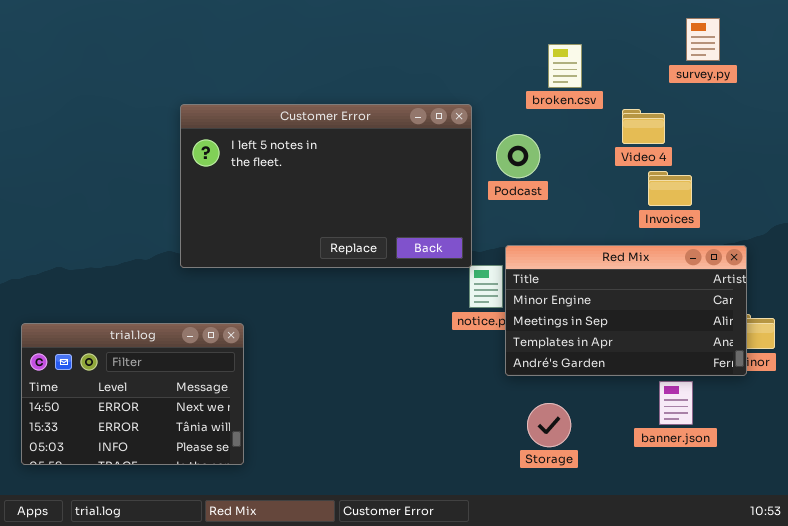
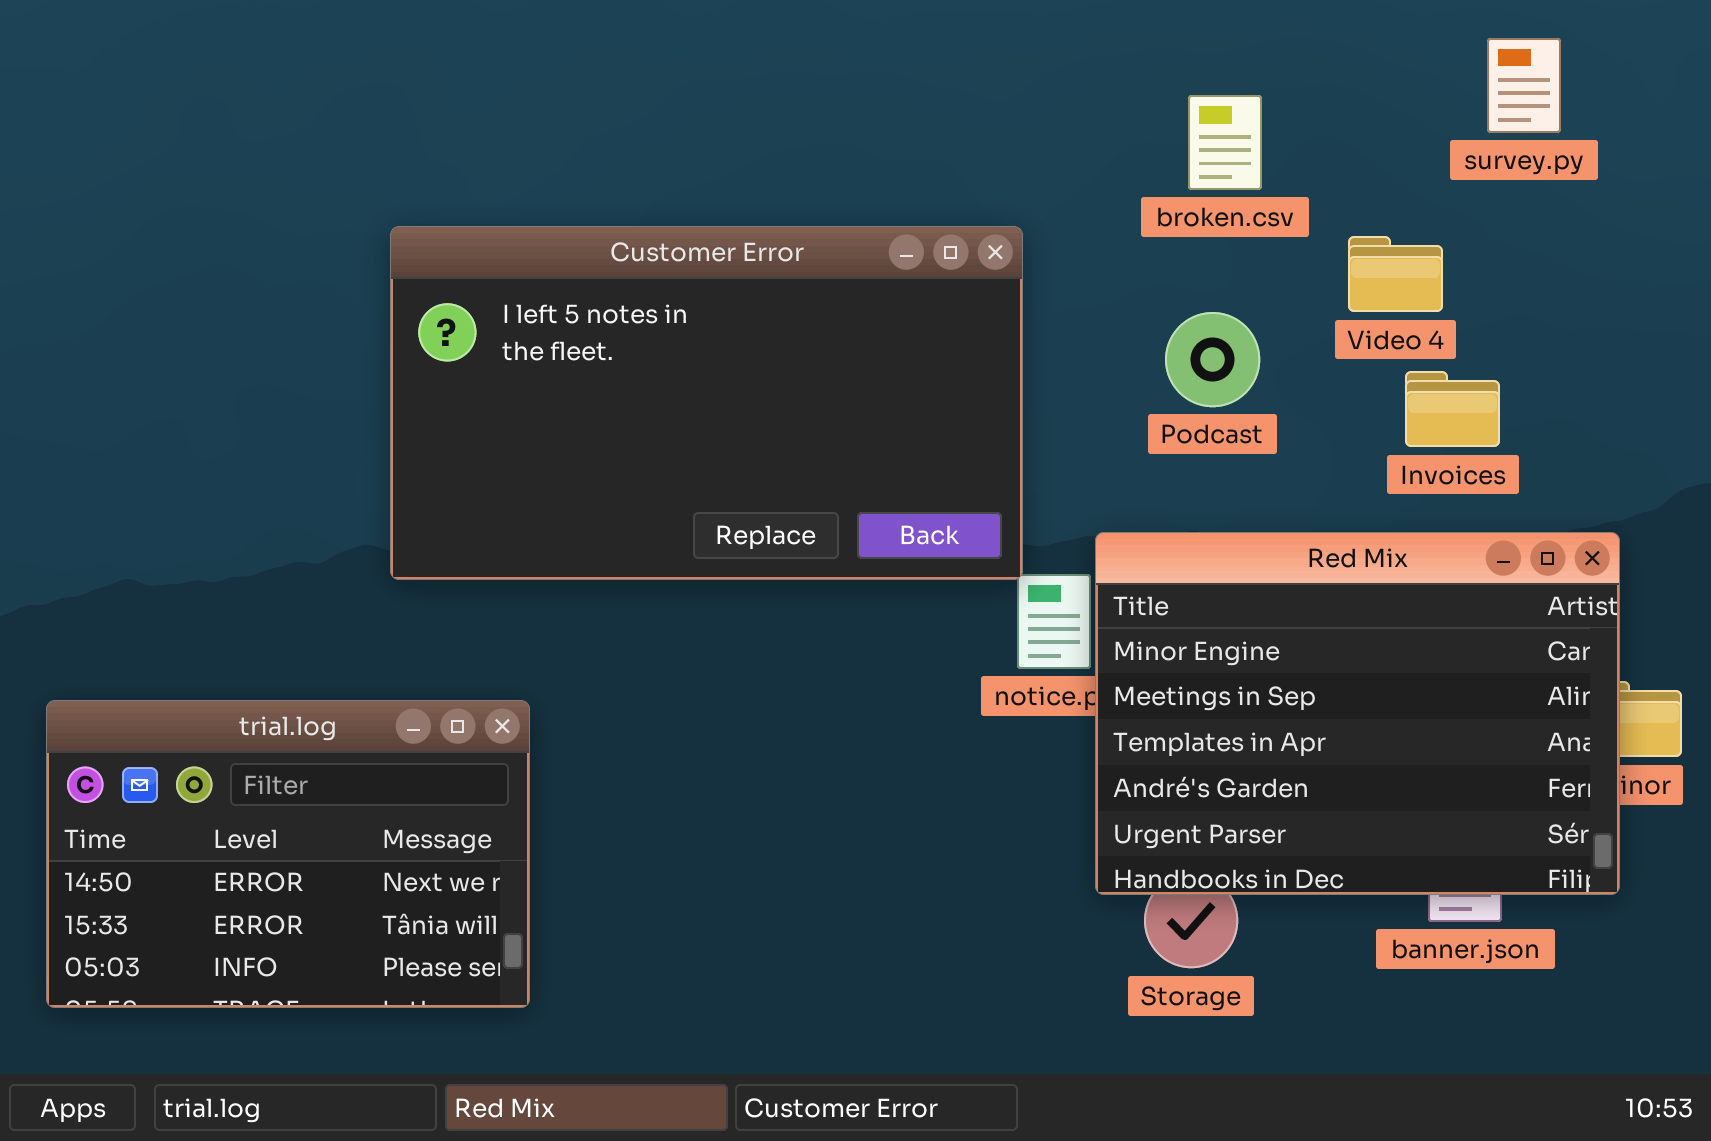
Podcast: [496,134,540,178] -> [1165,312,1260,407], moved
Red Mix: [505,245,747,376] -> [1095,532,1620,895], resized

